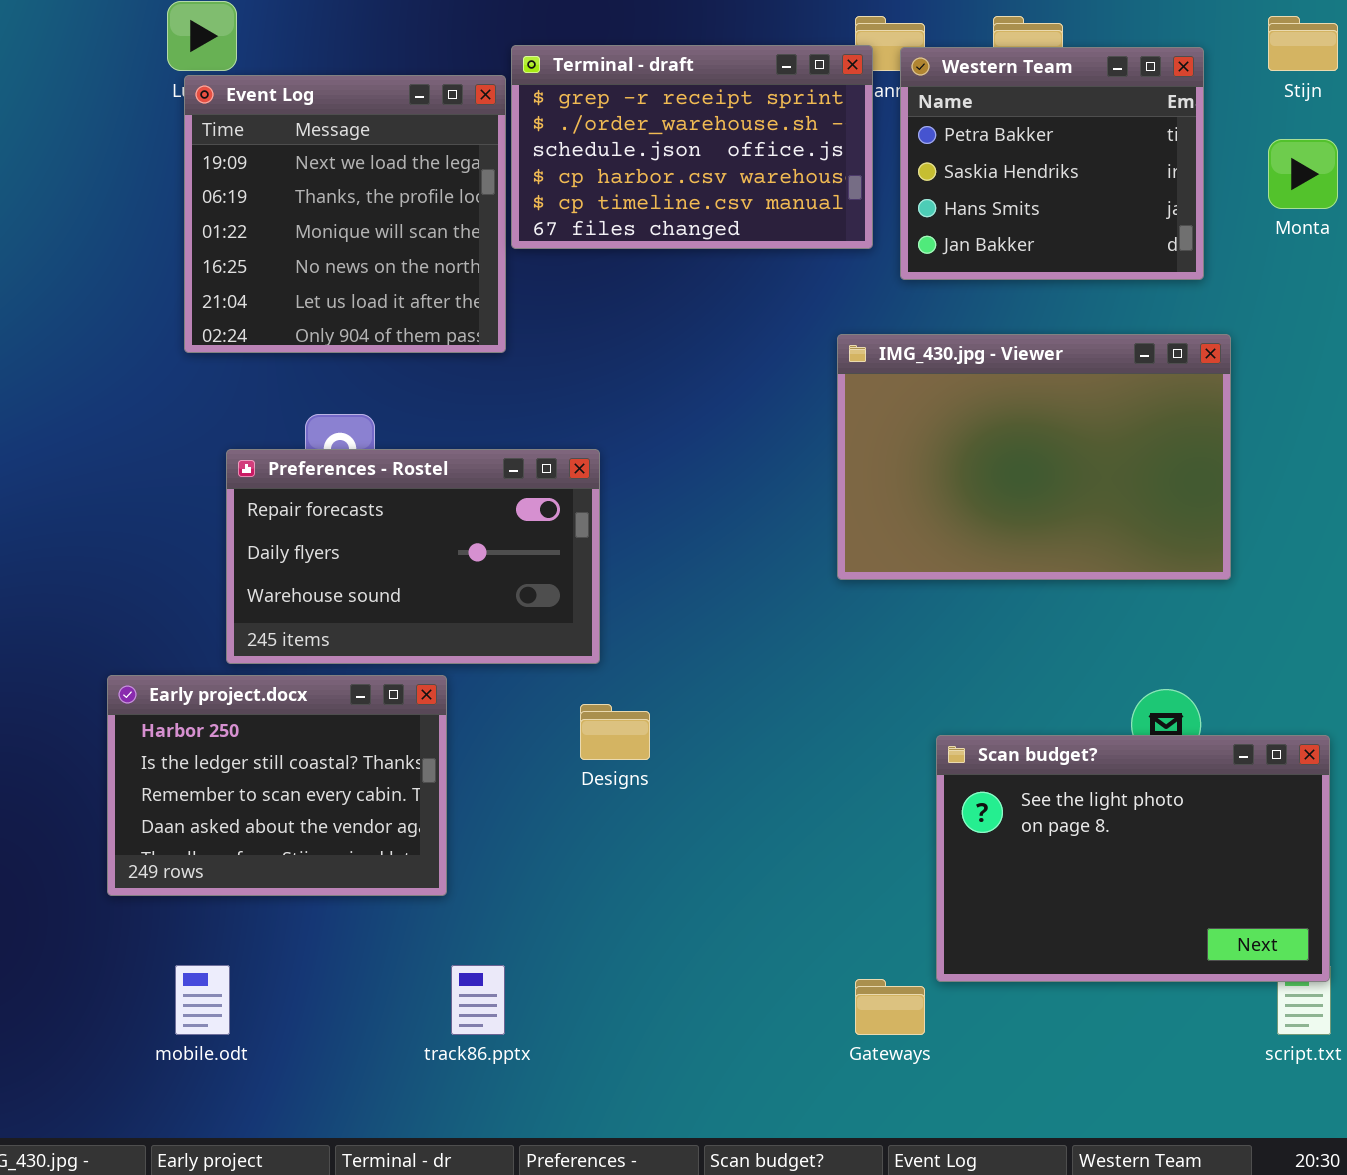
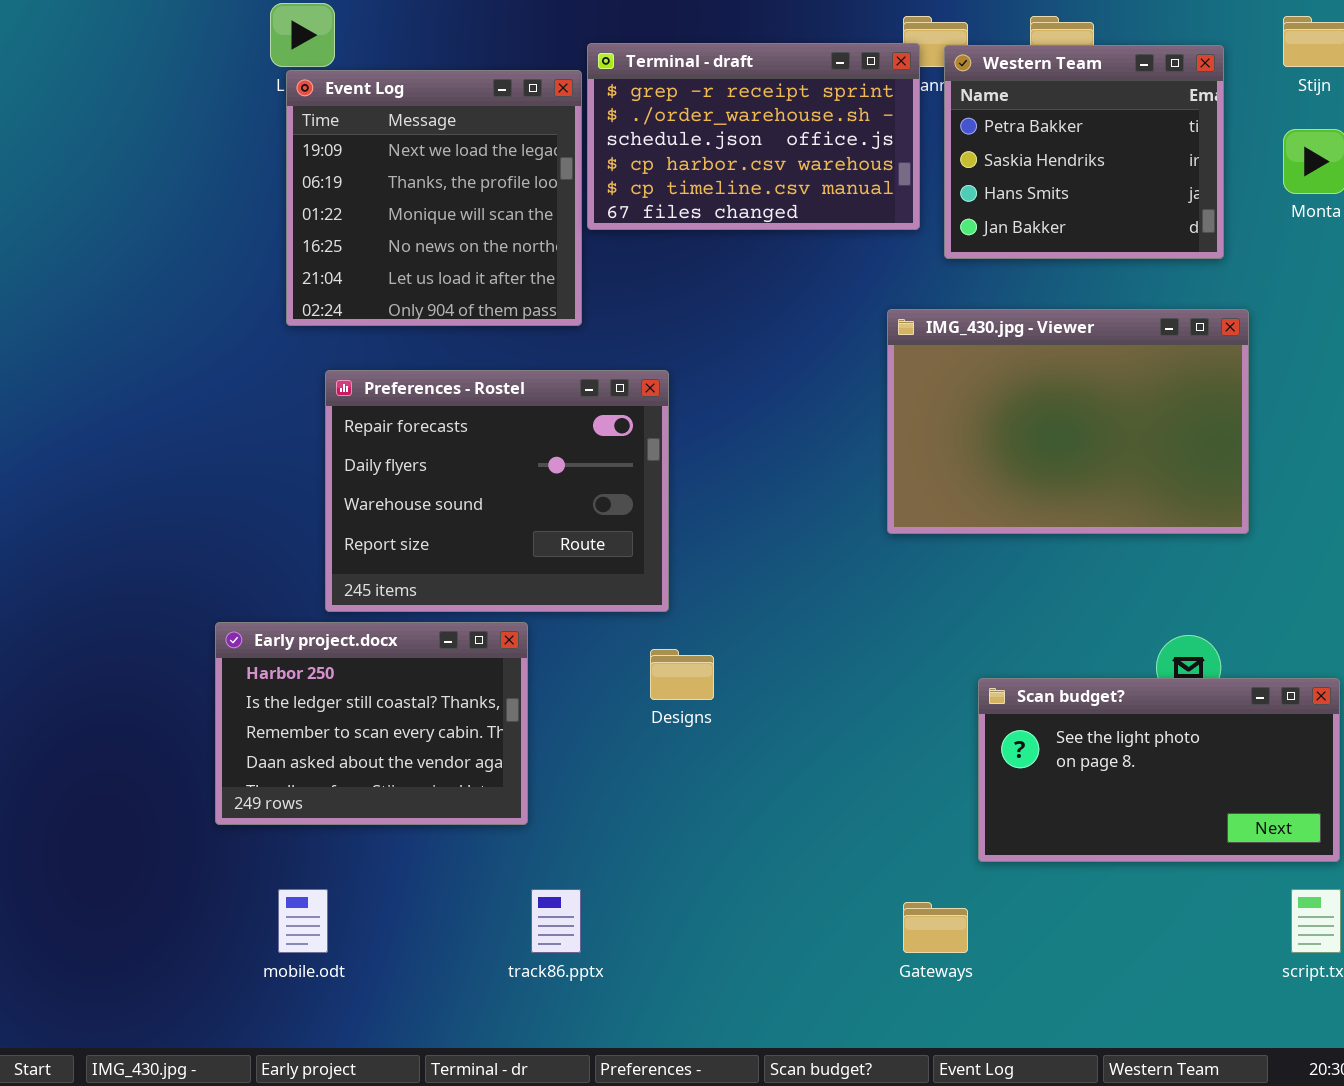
Preferences - Rostel: [226,449,600,664] -> [325,370,669,612], resized
Scan budget?: [936,735,1330,982] -> [978,678,1340,862], resized

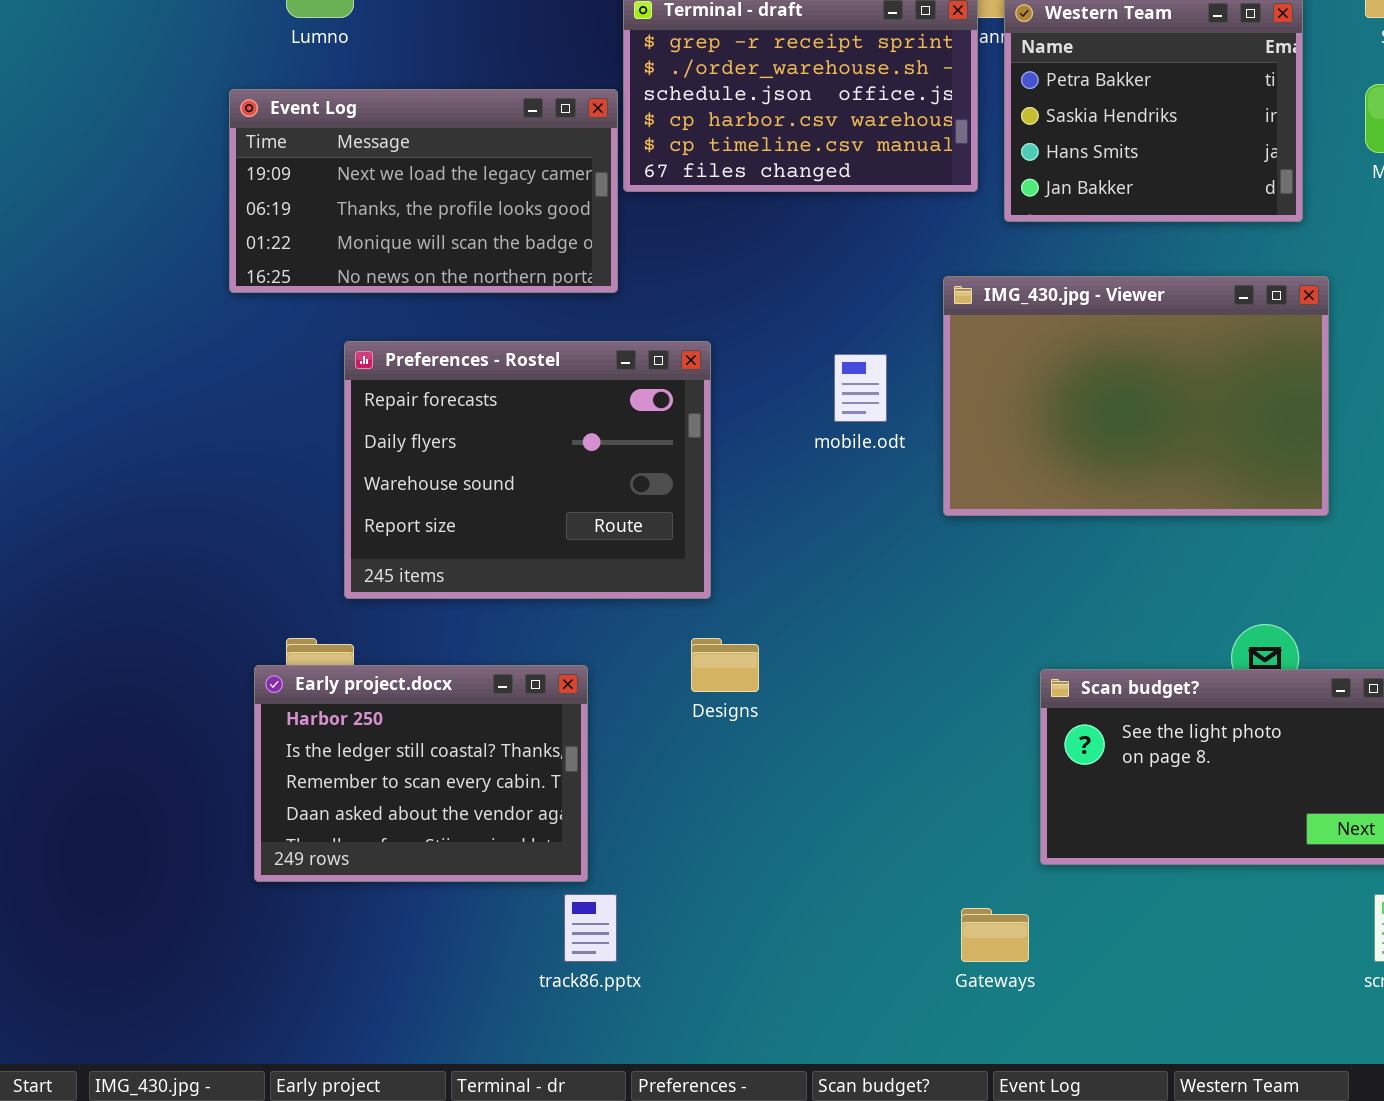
Event Log: [286,70,582,326] -> [229,89,618,293], resized
Early project.docx: [215,622,528,825] -> [254,665,588,882], moved
mobile.odt: [278,889,328,953] -> [834,354,887,422], moved

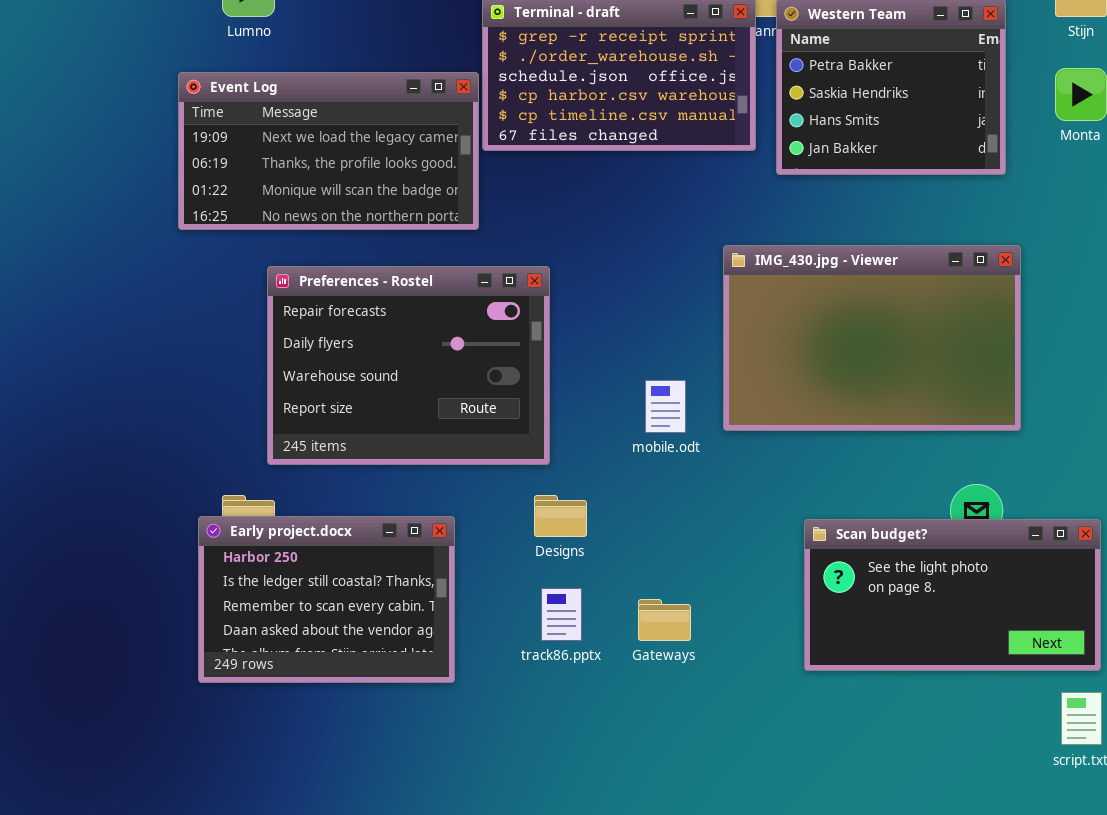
IMG_430.jpg - Viewer: [943,276,1329,516] -> [723,245,1021,431], moved
mobile.odt: [834,354,887,422] -> [645,380,686,433], moved
track86.pptx: [564,894,617,962] -> [541,588,582,641], moved
Gateways: [961,908,1029,962] -> [638,599,691,641], moved

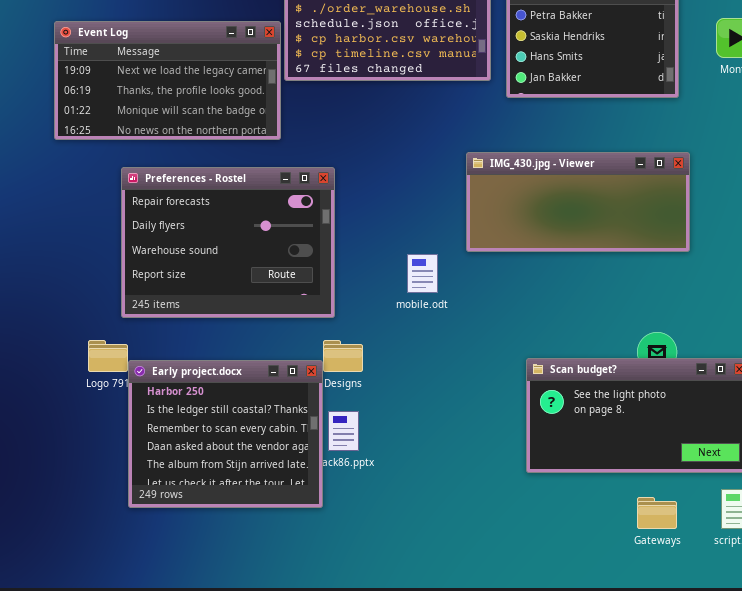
IMG_430.jpg - Viewer: [723,245,1021,431] -> [466,152,690,252], resized
Early project.docx: [198,516,455,683] -> [128,360,323,508], moved, resized
Gateways: [638,599,691,641] -> [637,497,677,529], moved

